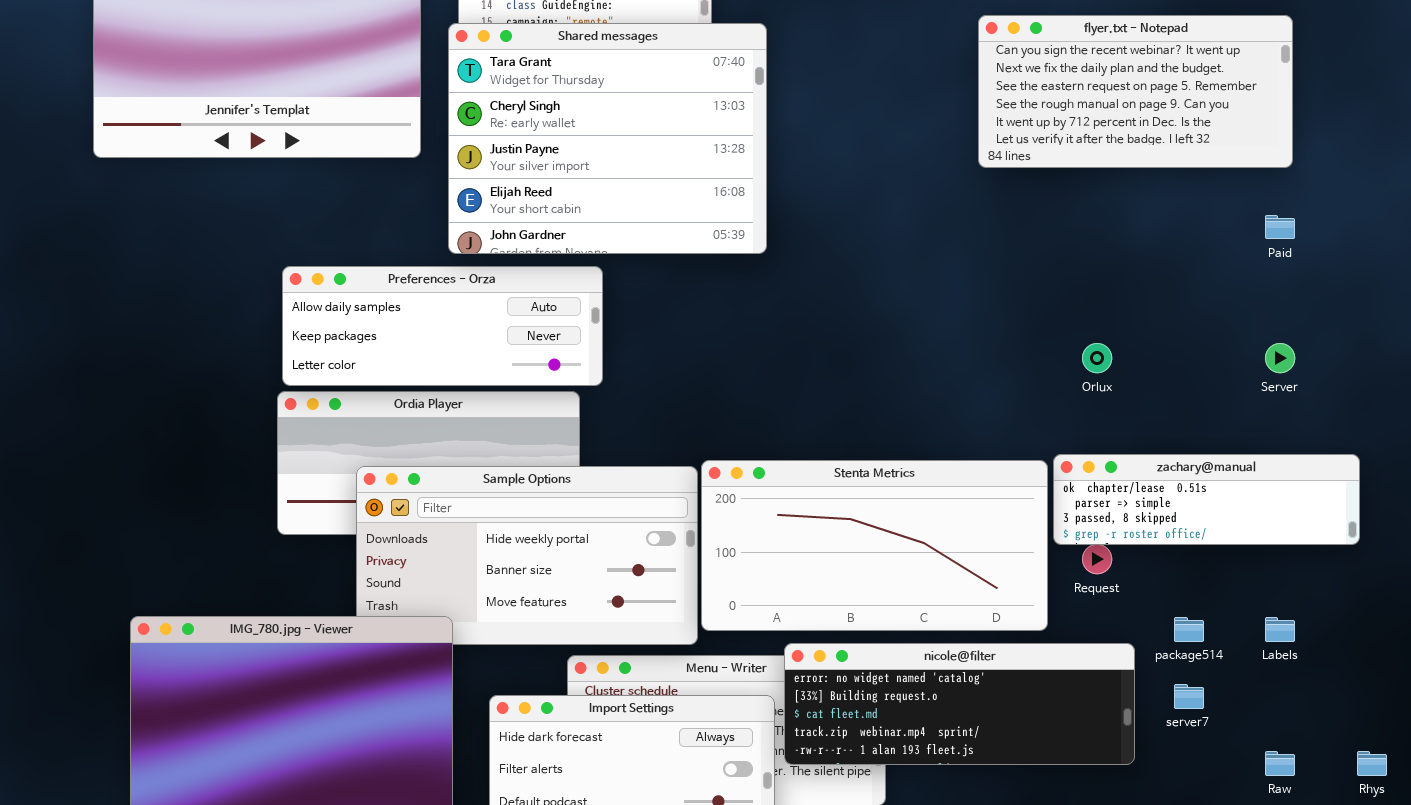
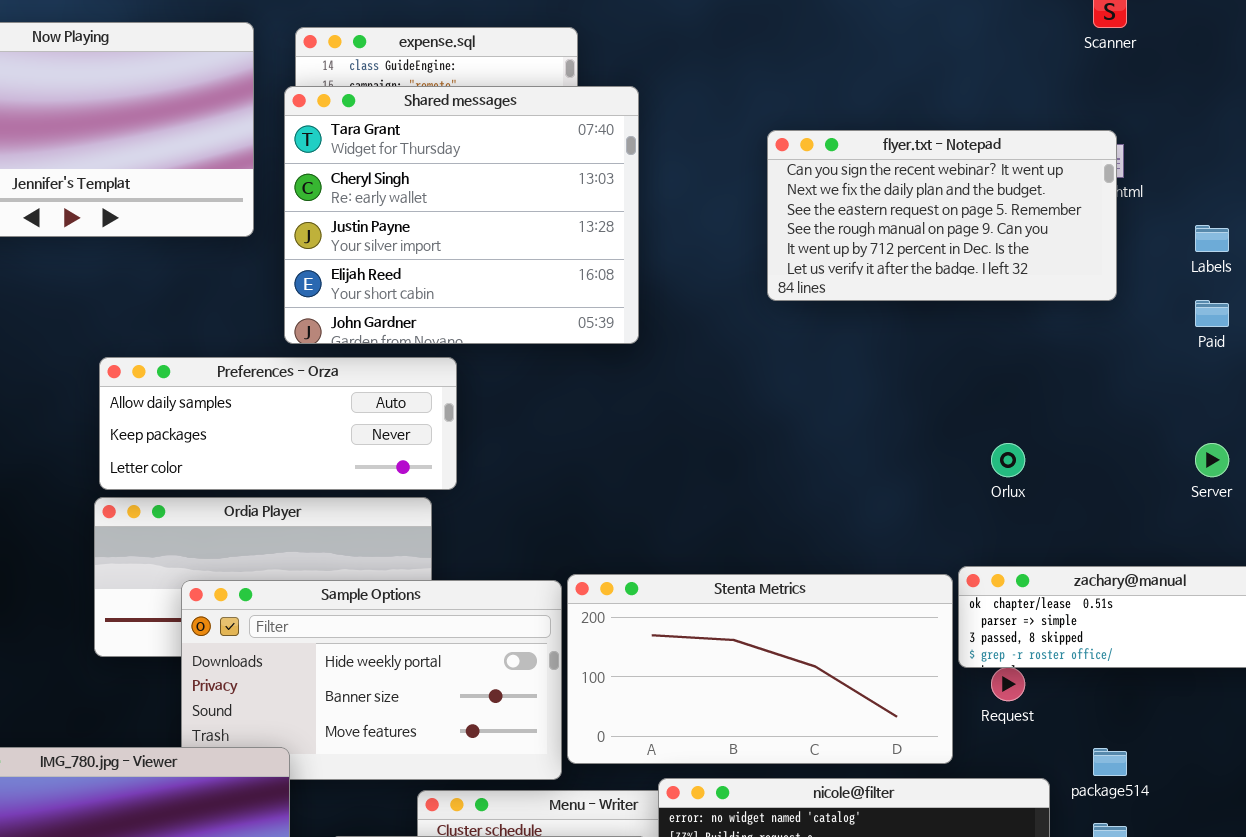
flyer.txt - Notepad: [978,15,1293,168] -> [767,130,1117,301], moved
Labels: [1265,617,1295,642] -> [1195,225,1229,252], moved

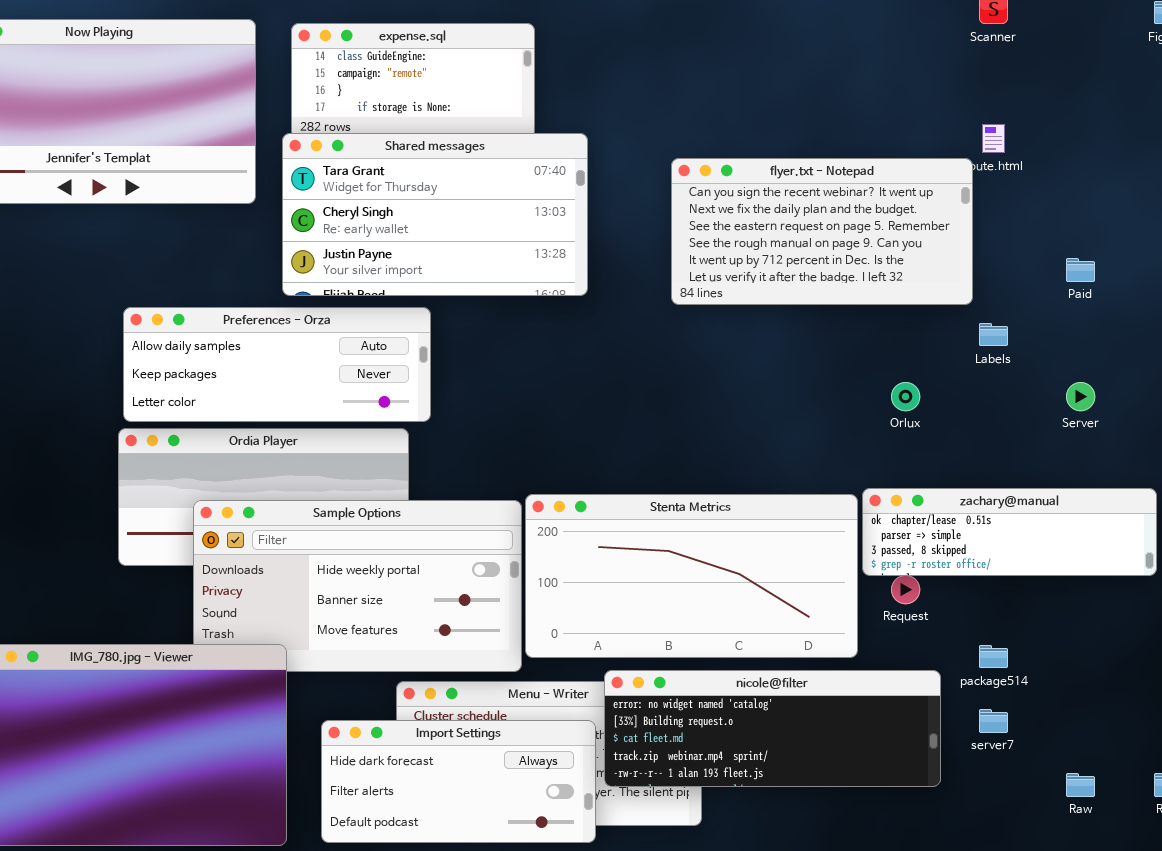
Shared messages: [284,86,639,344] -> [282,133,588,296], resized
flyer.txt - Notepad: [767,130,1117,301] -> [671,158,973,305], moved
Labels: [1195,225,1229,252] -> [979,323,1008,346], moved

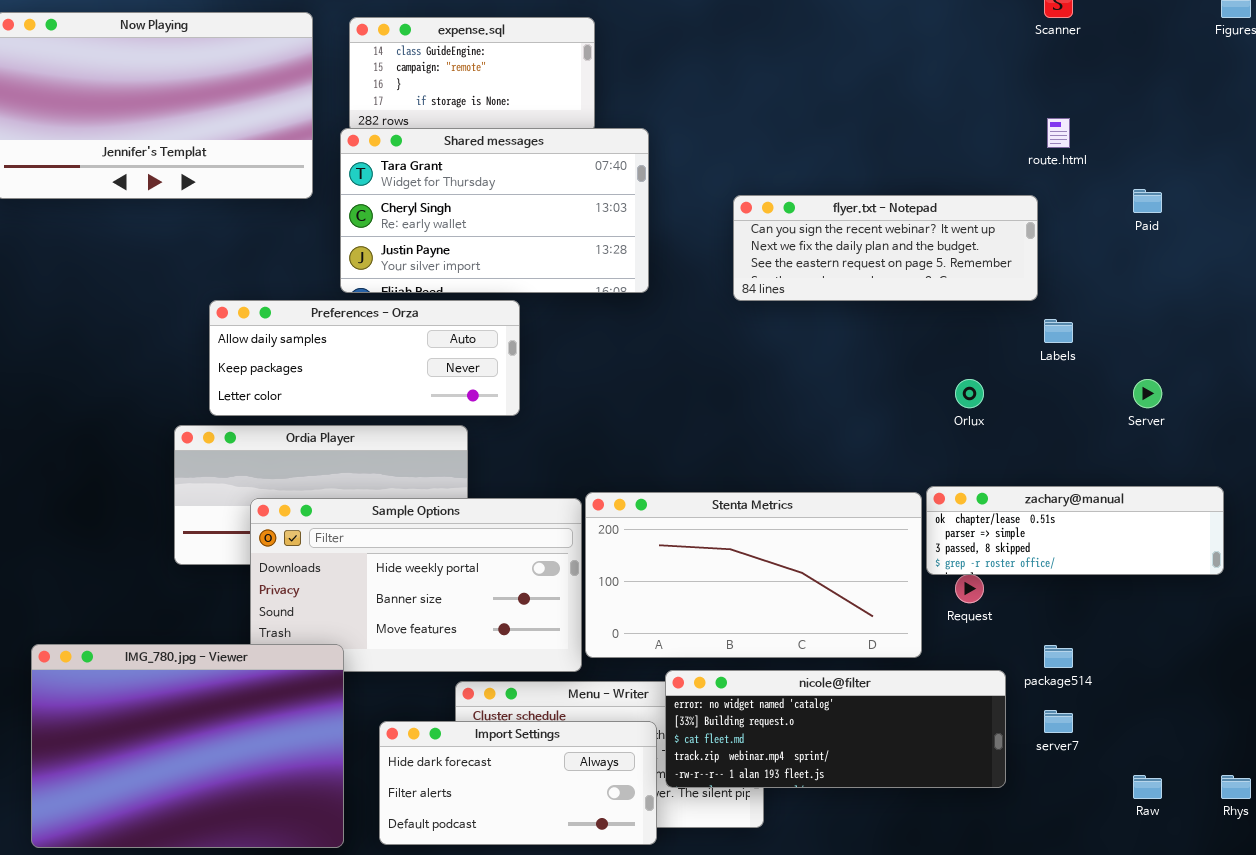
flyer.txt - Notepad: [671,158,973,305] -> [733,195,1038,301], resized
Paid: [1066,258,1095,282] -> [1133,189,1162,213], moved
Preferences - Orza: [123,307,431,422] -> [209,300,520,416], moved

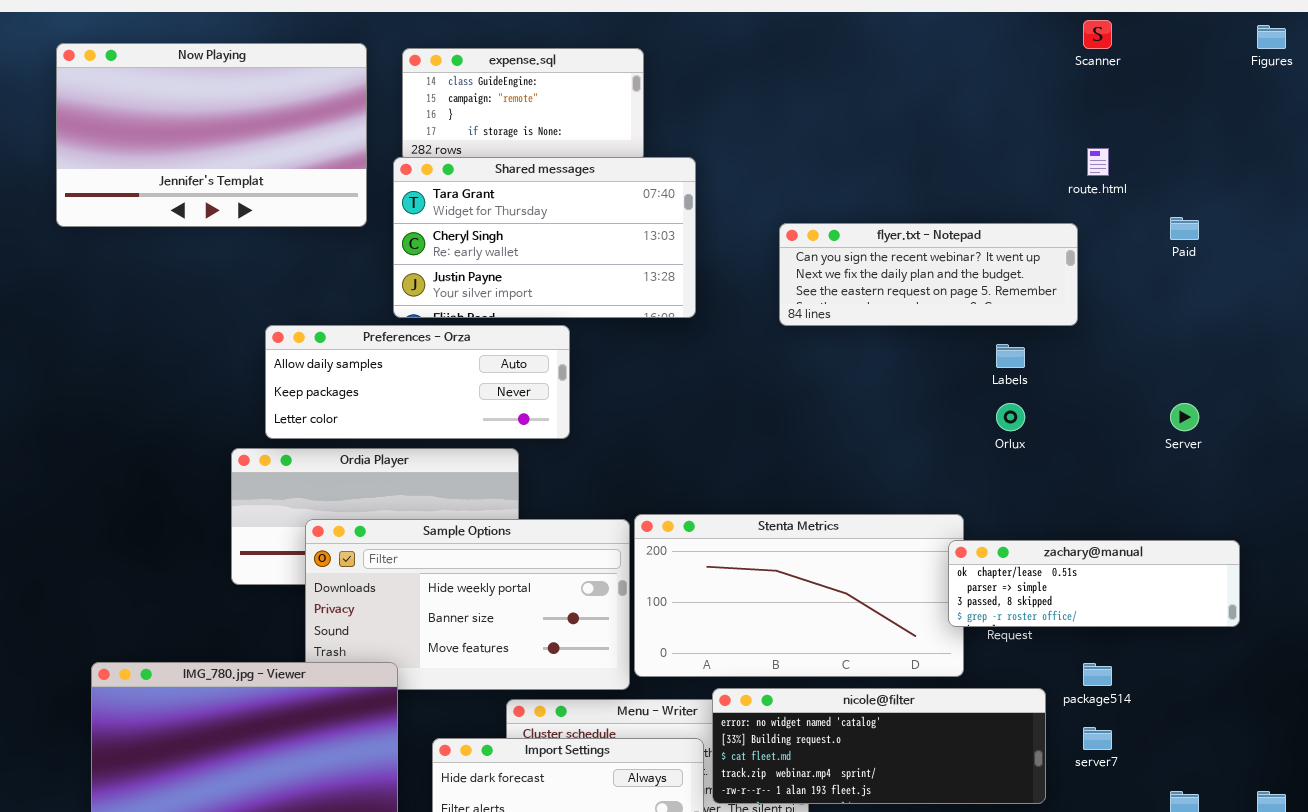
Labels: [1044,319,1073,343] -> [996,344,1025,368], moved
zachary@manual: [926,486,1224,575] -> [948,540,1240,627], moved

